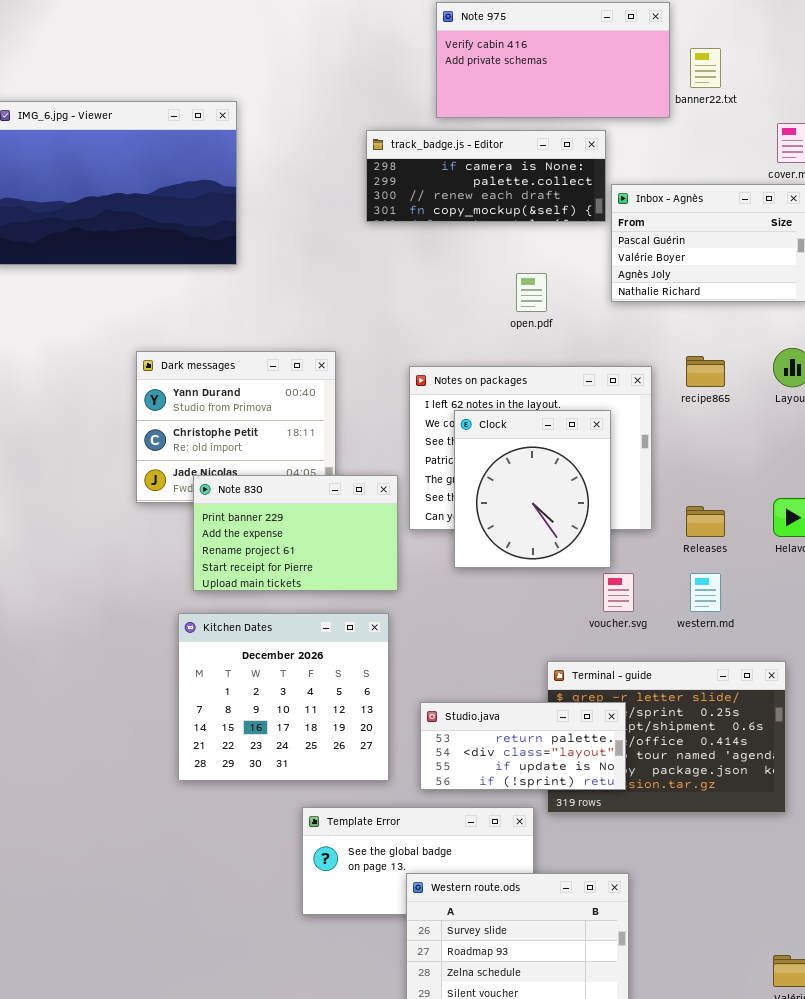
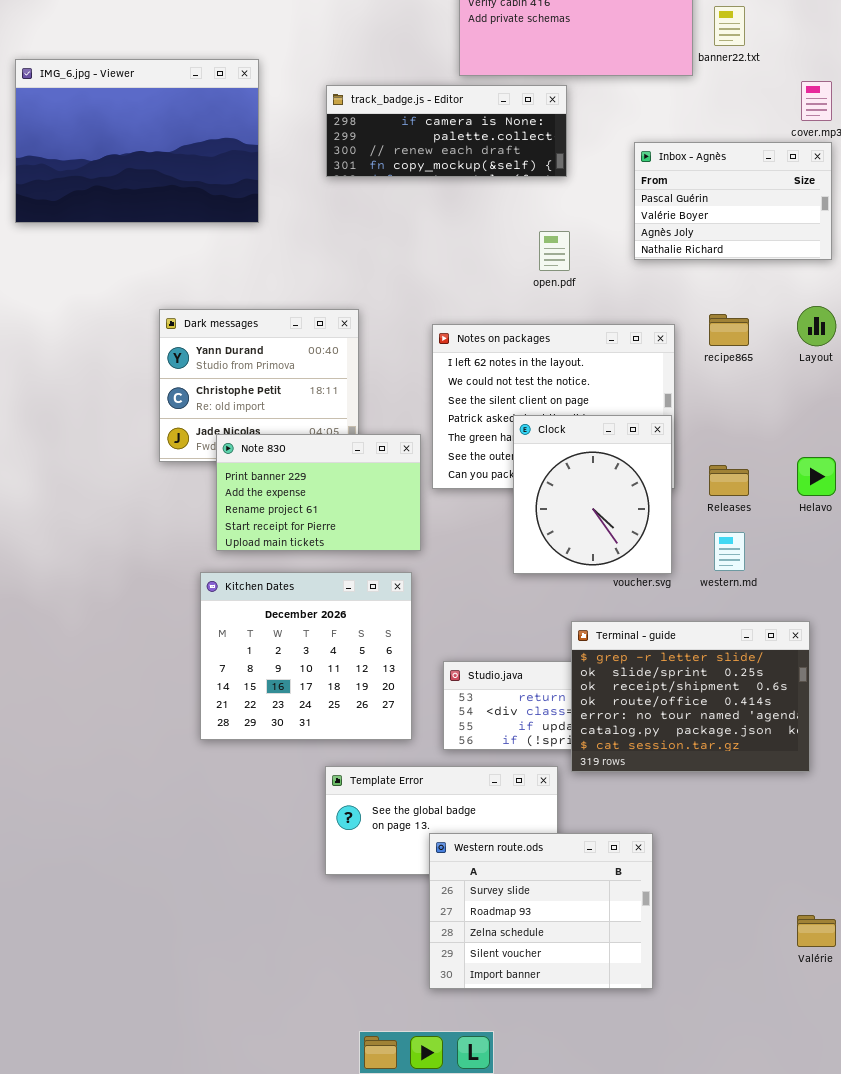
track_badge.js - Editor: [366,130,606,222] -> [326,85,567,177], moved
Clock: [454,410,611,568] -> [513,415,672,574], moved
Terminal - guide: [547,661,786,813] -> [571,621,810,772], raised

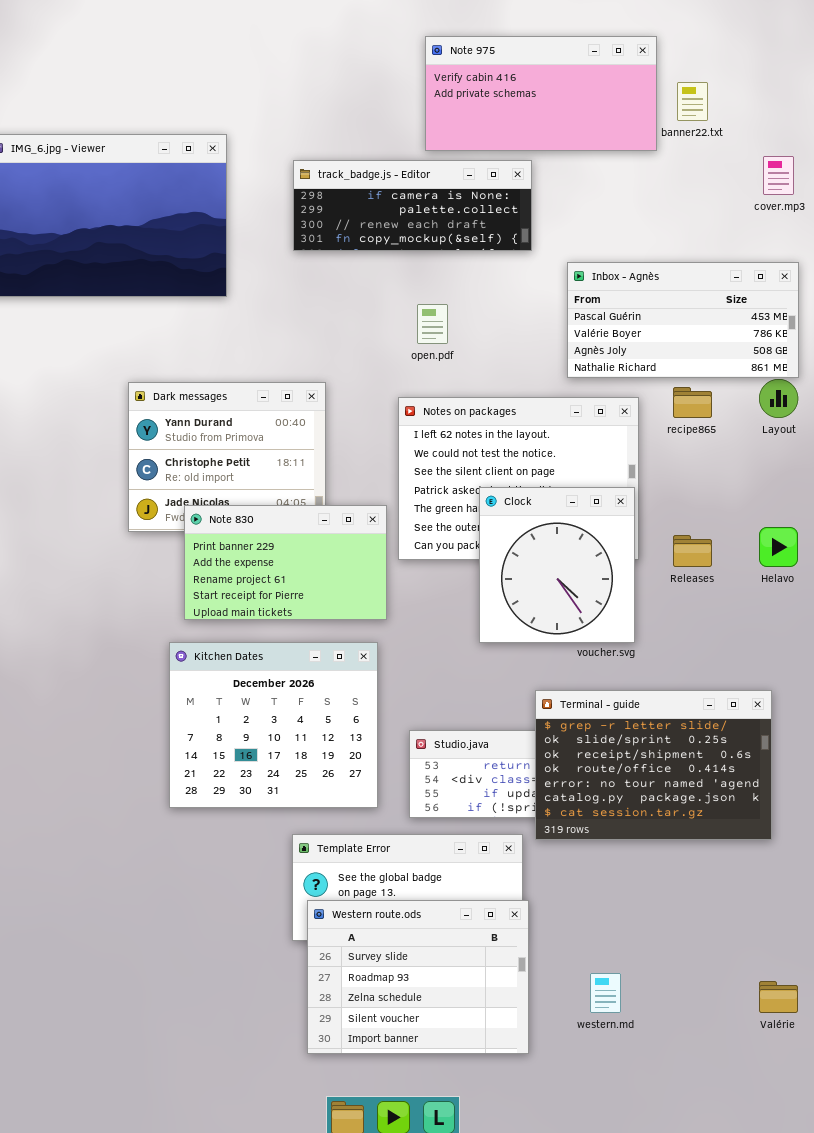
Inbox - Agnès: [634,142,832,260] -> [567,262,799,378], moved, resized
open.pdf: [539,231,570,271] -> [417,304,448,344], moved
western.md: [714,532,745,571] -> [590,973,621,1013], moved
Western route.ods: [429,833,653,989] -> [307,900,529,1054], moved

